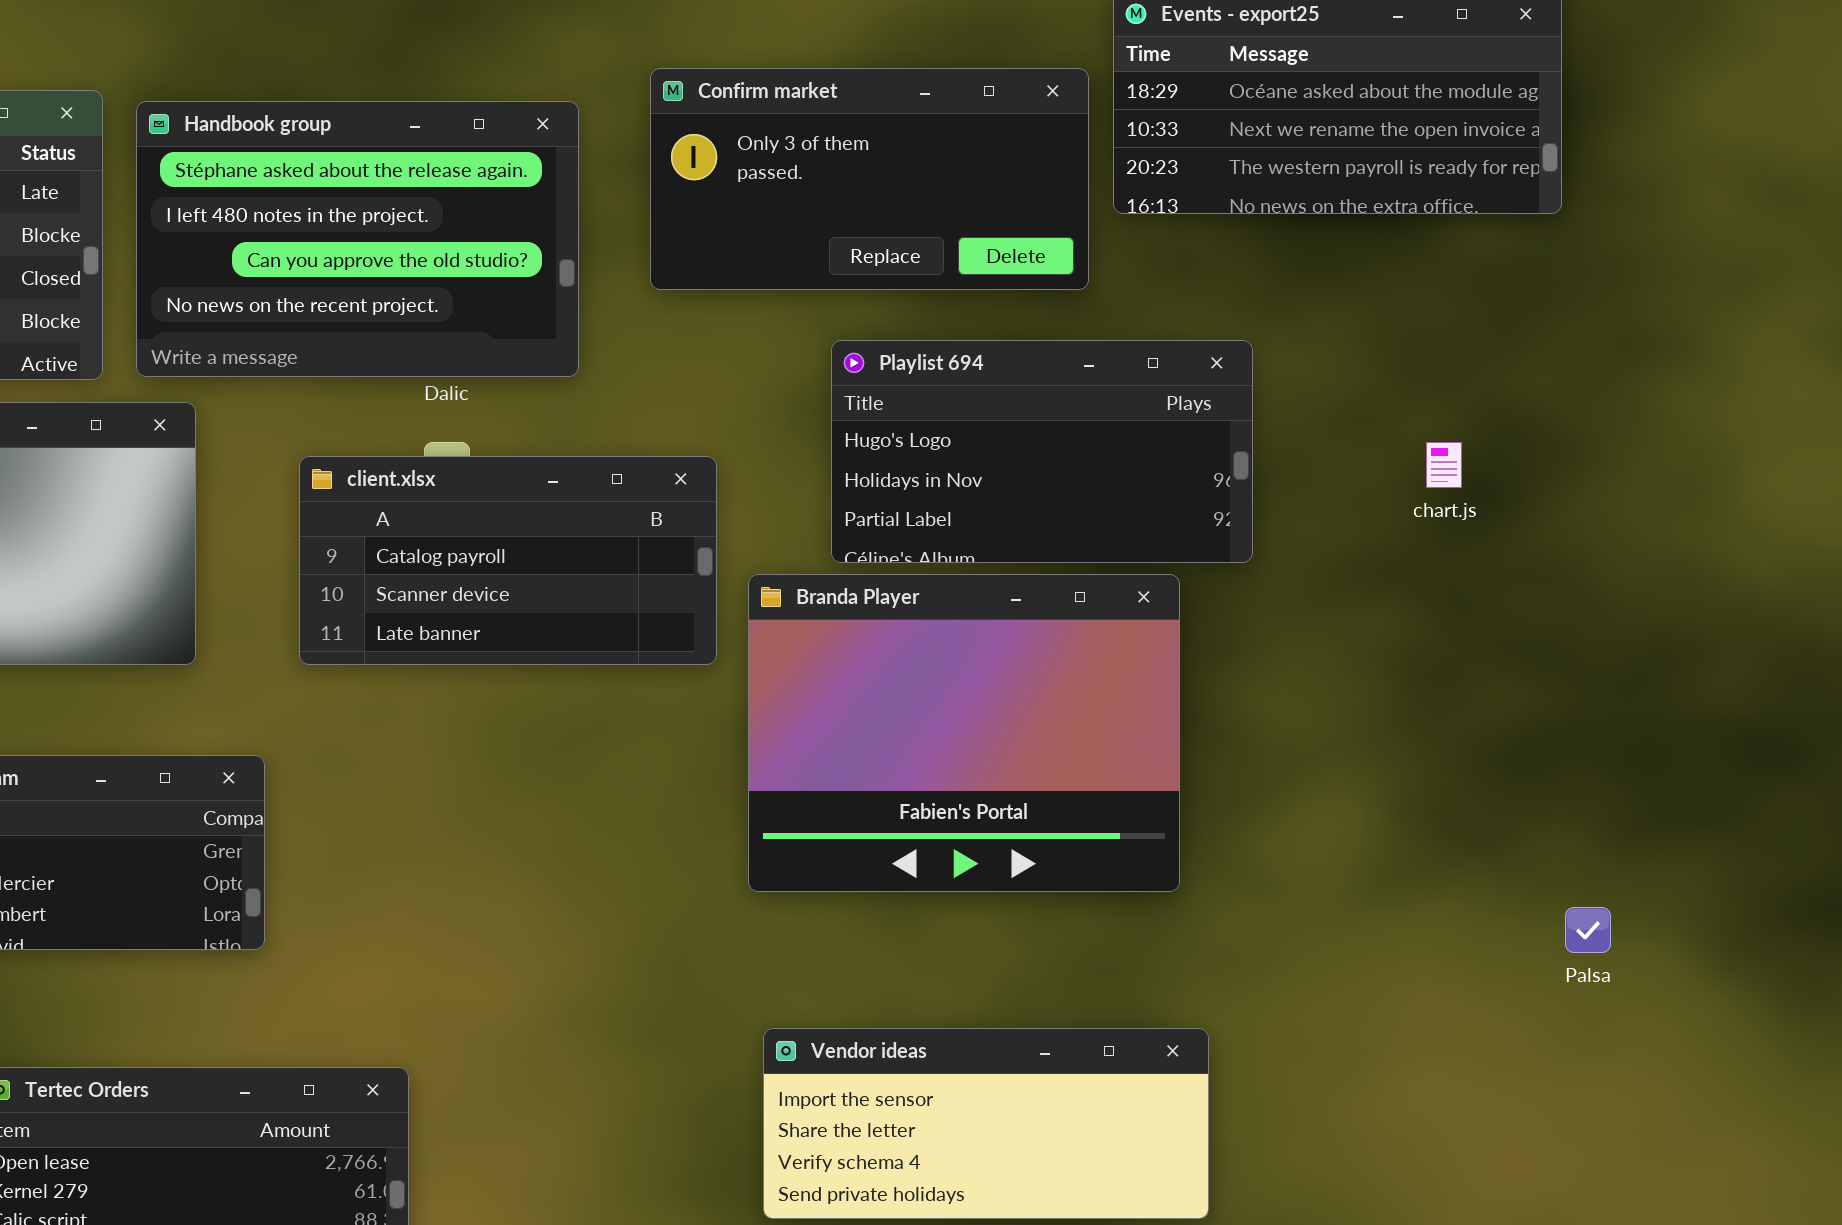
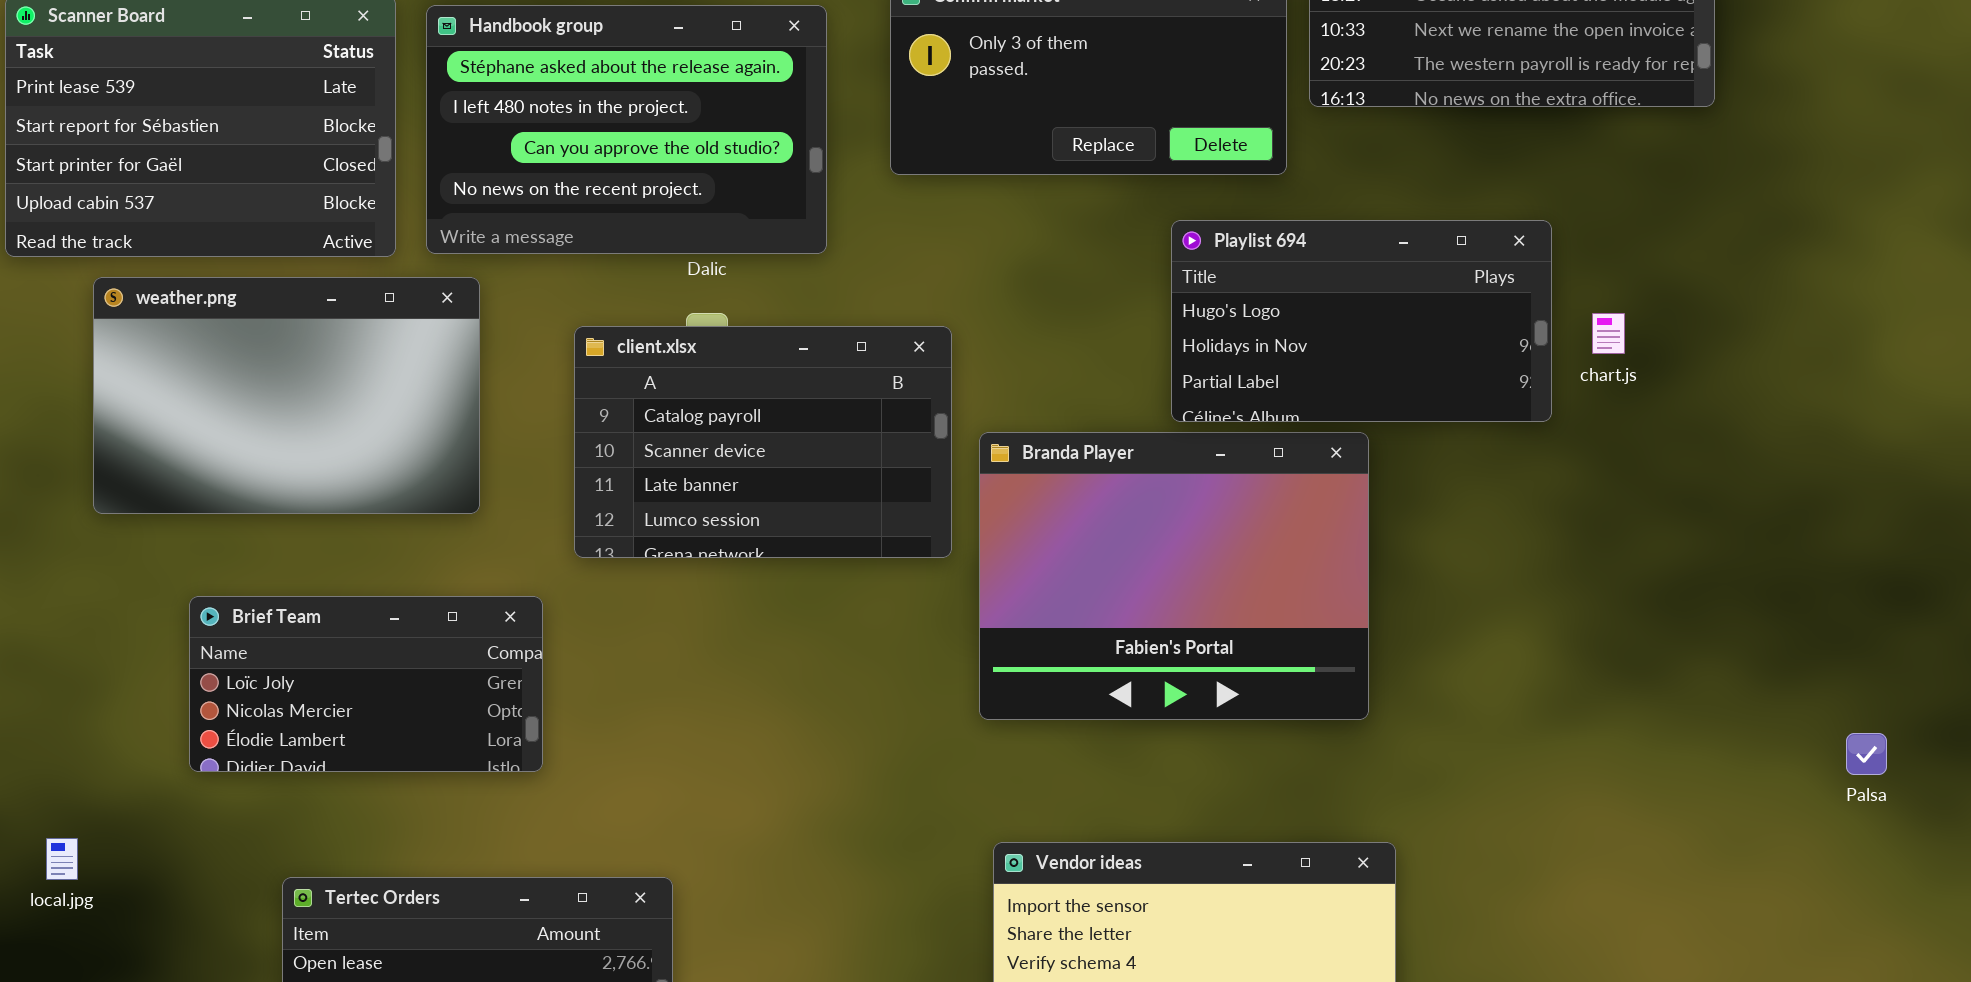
Playlist 694: [831,340,1253,563] -> [1171,220,1552,422], moved
client.xlsx: [299,456,717,665] -> [574,326,952,558], resized
Palsa: [1565,907,1611,953] -> [1846,733,1887,775], moved

